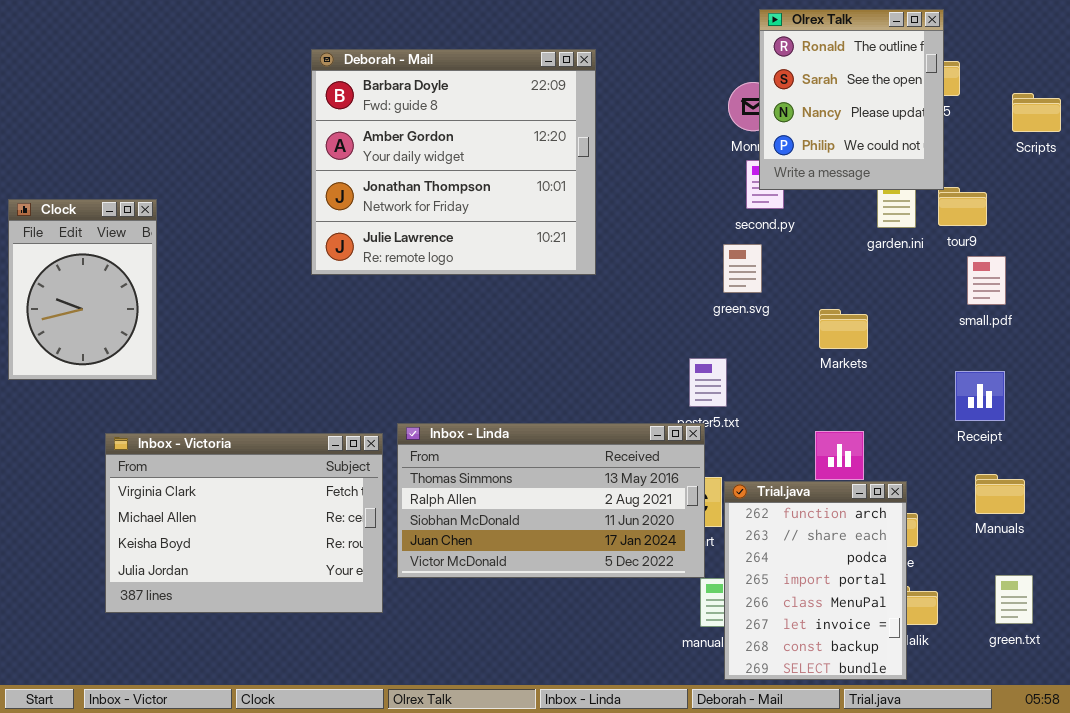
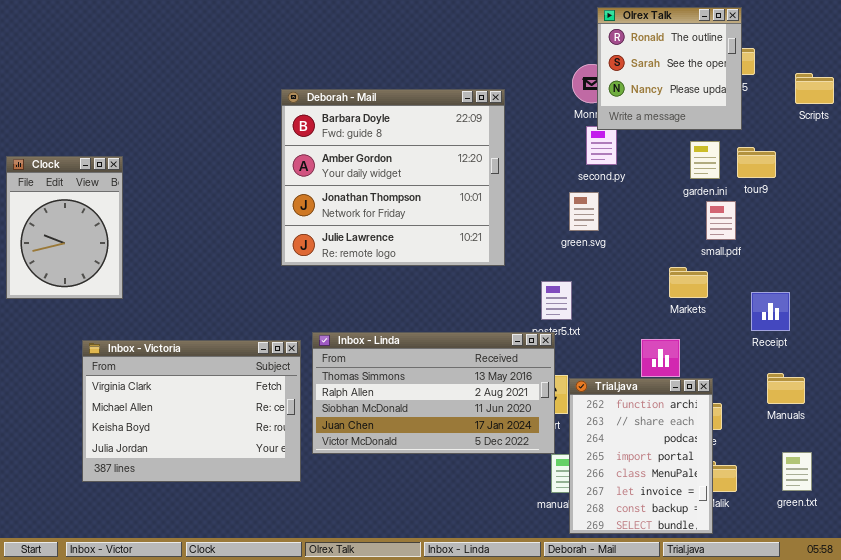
Olrex Talk: [759,9,944,190] -> [597,7,742,130], resized
Deborah - Mail: [311,49,596,275] -> [281,89,505,266], moved
small.pdf: [967,256,1006,305] -> [706,201,736,240], moved
Markets: [819,309,868,349] -> [669,267,708,298], moved

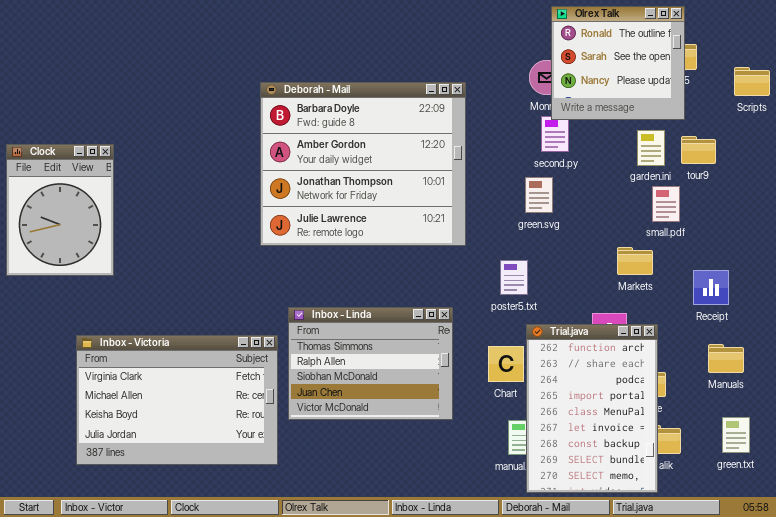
Inbox - Linda: [312,332,555,454] -> [288,307,453,420], resized
Inbox - Victoria: [82,340,301,482] -> [76,335,278,465], moved
Trial.java: [569,378,713,534] -> [526,324,658,493], resized

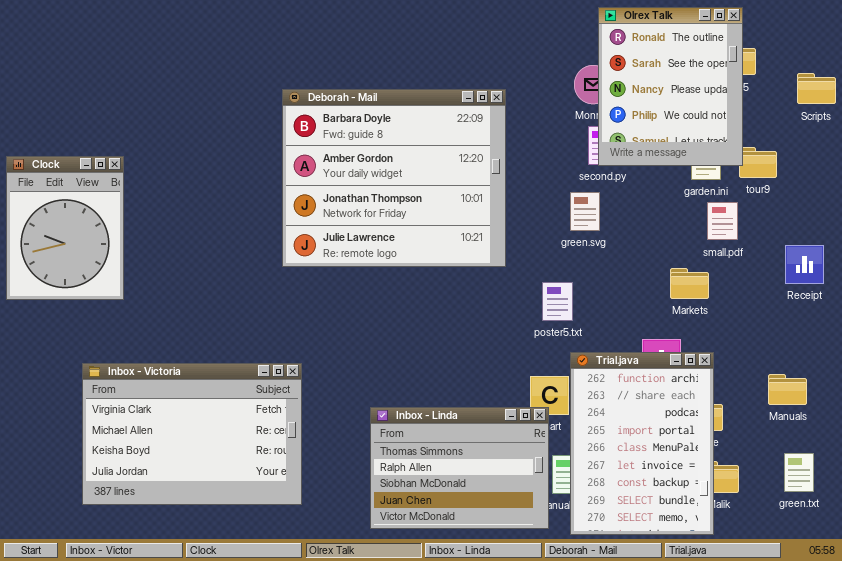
Olrex Talk: [551,6,685,120] -> [598,7,743,166], resized
Receipt: [693,270,729,305] -> [785,245,824,284], moved
Inbox - Linda: [288,307,453,420] -> [370,407,549,529], moved

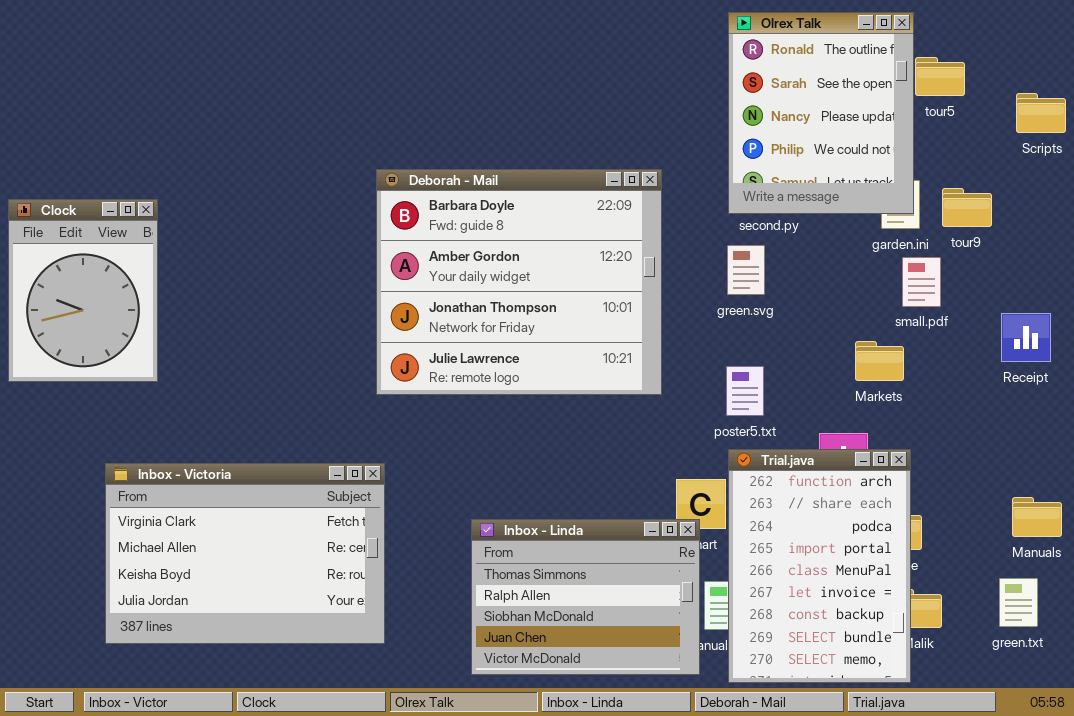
Olrex Talk: [598,7,743,166] -> [728,12,914,214], moved
Deborah - Mail: [282,89,506,267] -> [376,169,662,395], moved
poster5.txt: [542,282,573,321] -> [726,366,764,416], moved
Manuals: [768,374,807,405] -> [1012,497,1062,537], moved

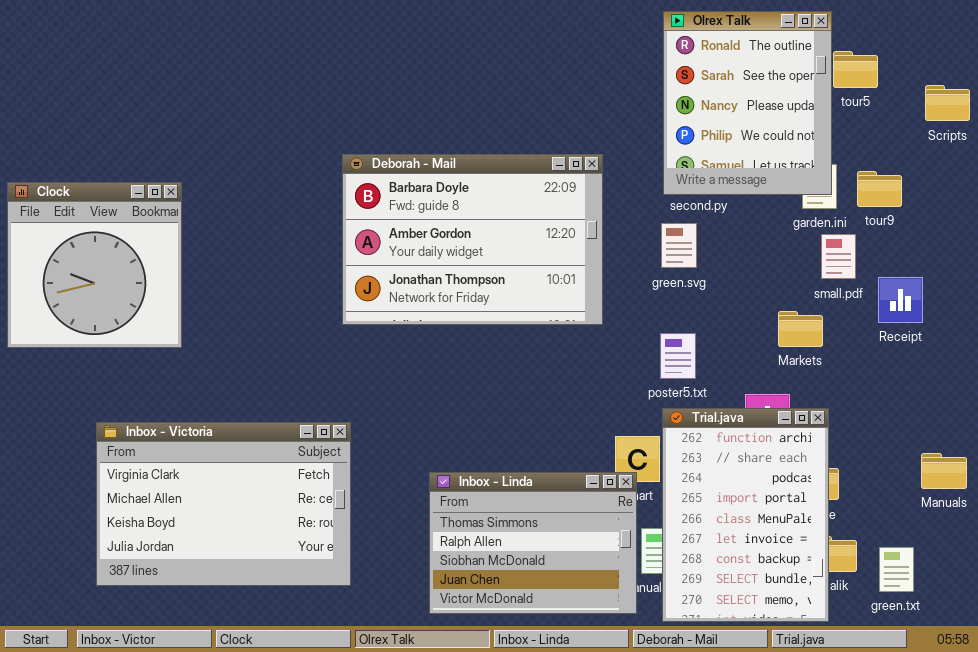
Deborah - Mail: [376,169,662,395] -> [342,154,603,325], resized
Clock: [8,199,158,382] -> [7,182,182,348], resized
Receipt: [1001,313,1051,362] -> [878,277,923,323], moved
green.txt: [999,578,1038,627] -> [879,547,914,592], moved

